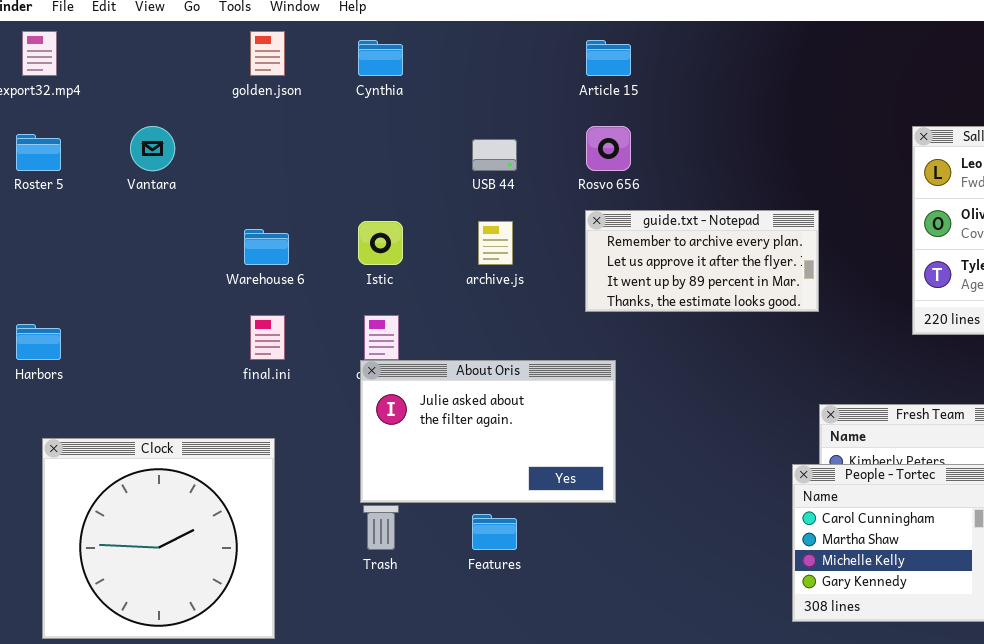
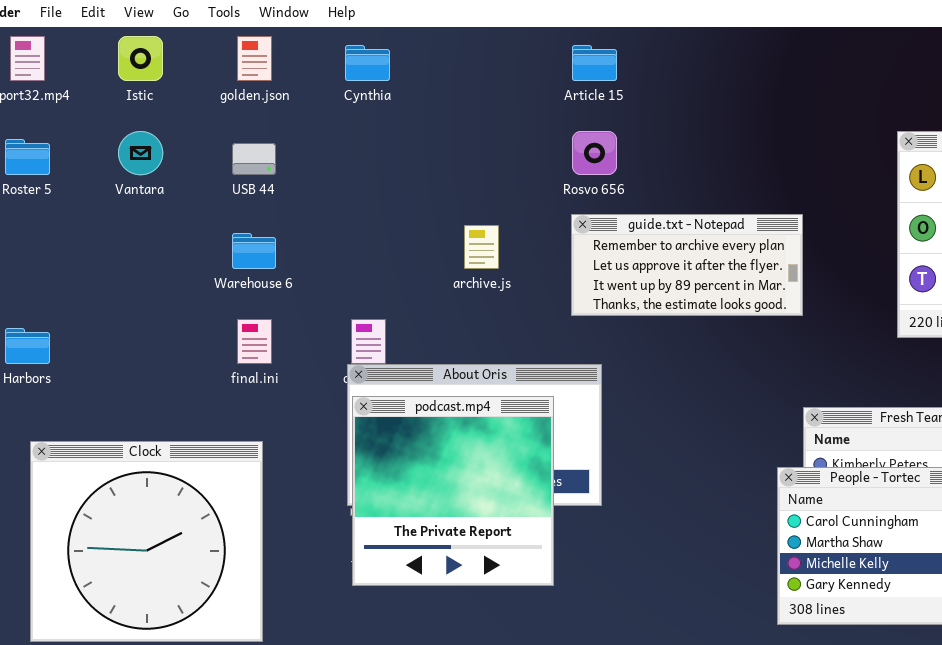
USB 44: [472,139,517,171] -> [232,143,276,175], moved
Istic: [358,221,403,265] -> [118,36,163,81], moved
podcast.mp4: none -> [352,396,554,586], opened

